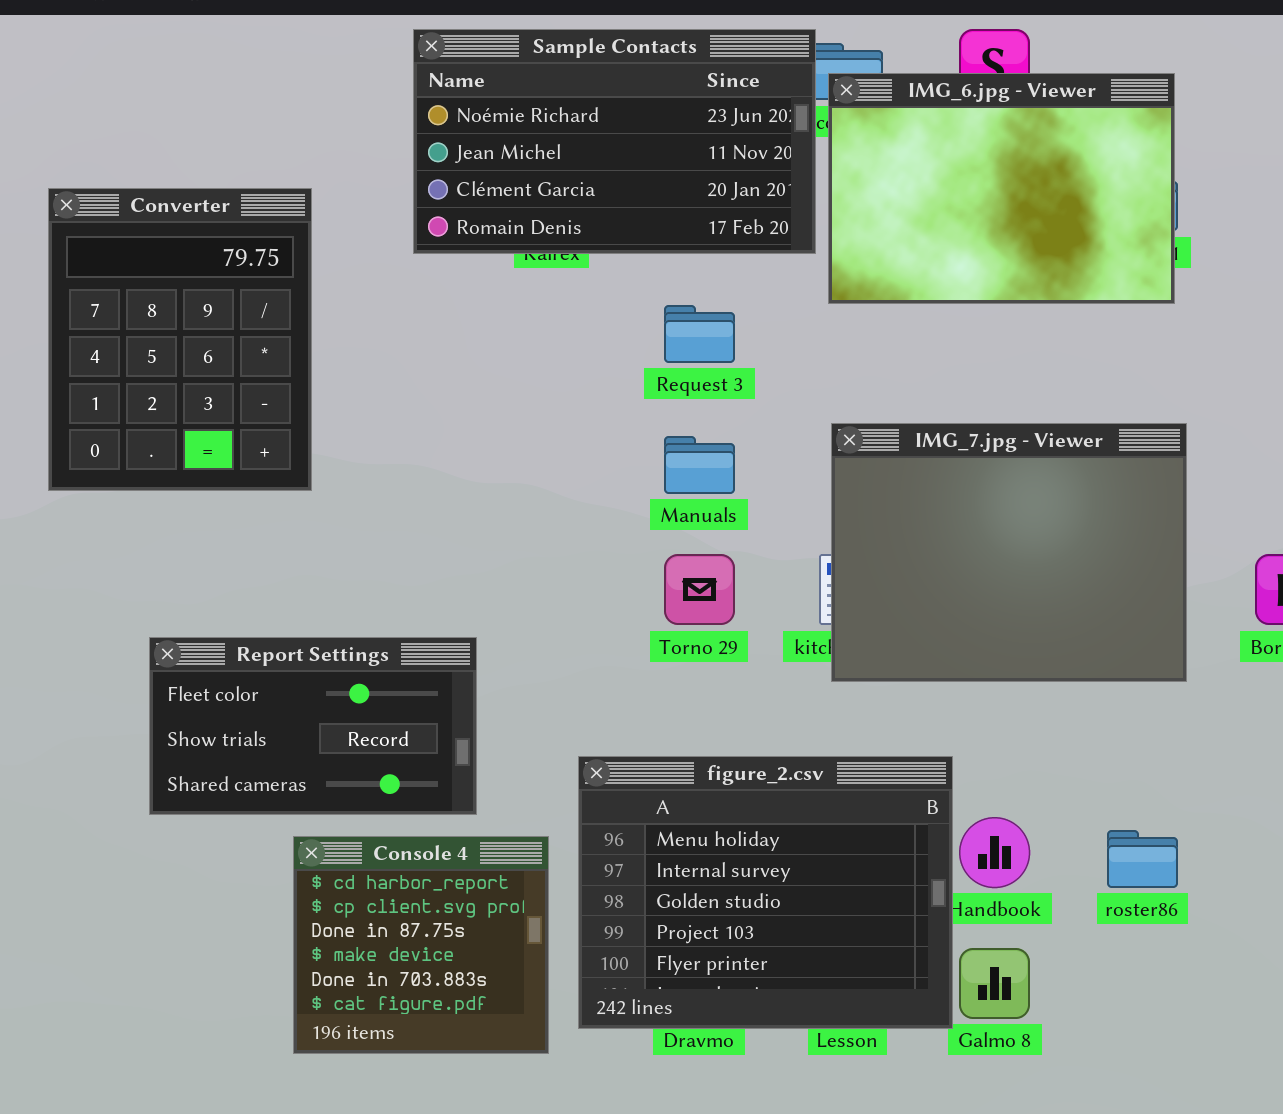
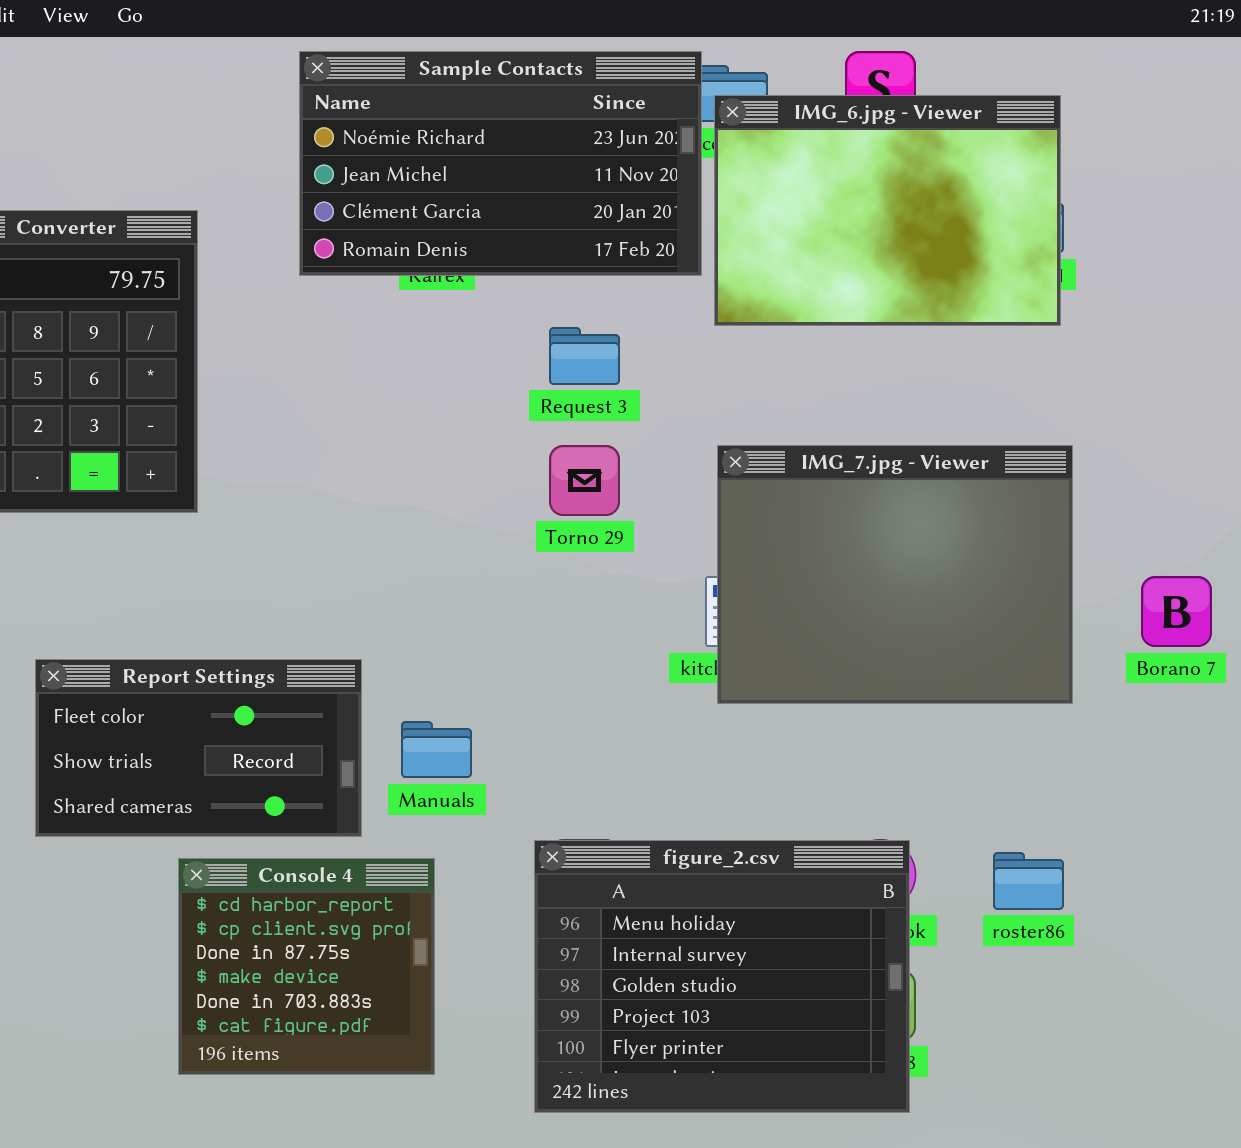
Manuals: [664,436,735,494] -> [401,721,472,778], moved
Torno 29: [664,554,735,625] -> [549,445,620,516], moved
figure_2.csv: [578,756,953,1029] -> [534,840,910,1113], moved

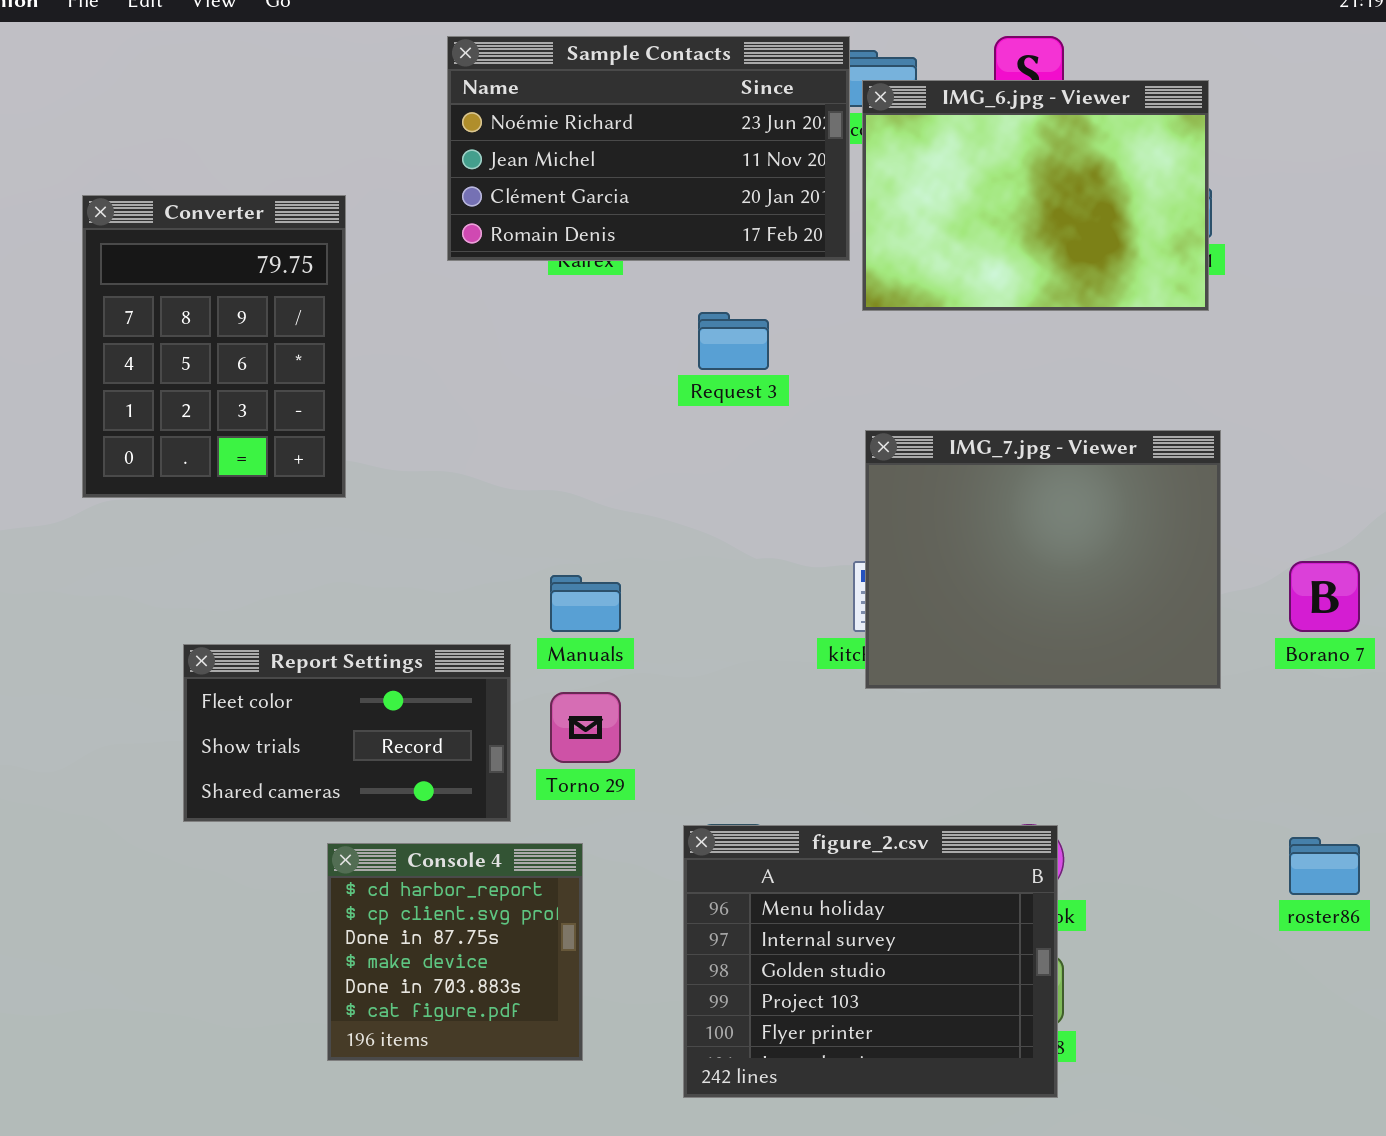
Torno 29: [549,445,620,516] -> [550,692,621,763], moved
Manuals: [401,721,472,778] -> [550,575,621,632], moved
roster86: [993,852,1064,910] -> [1289,837,1360,895], moved

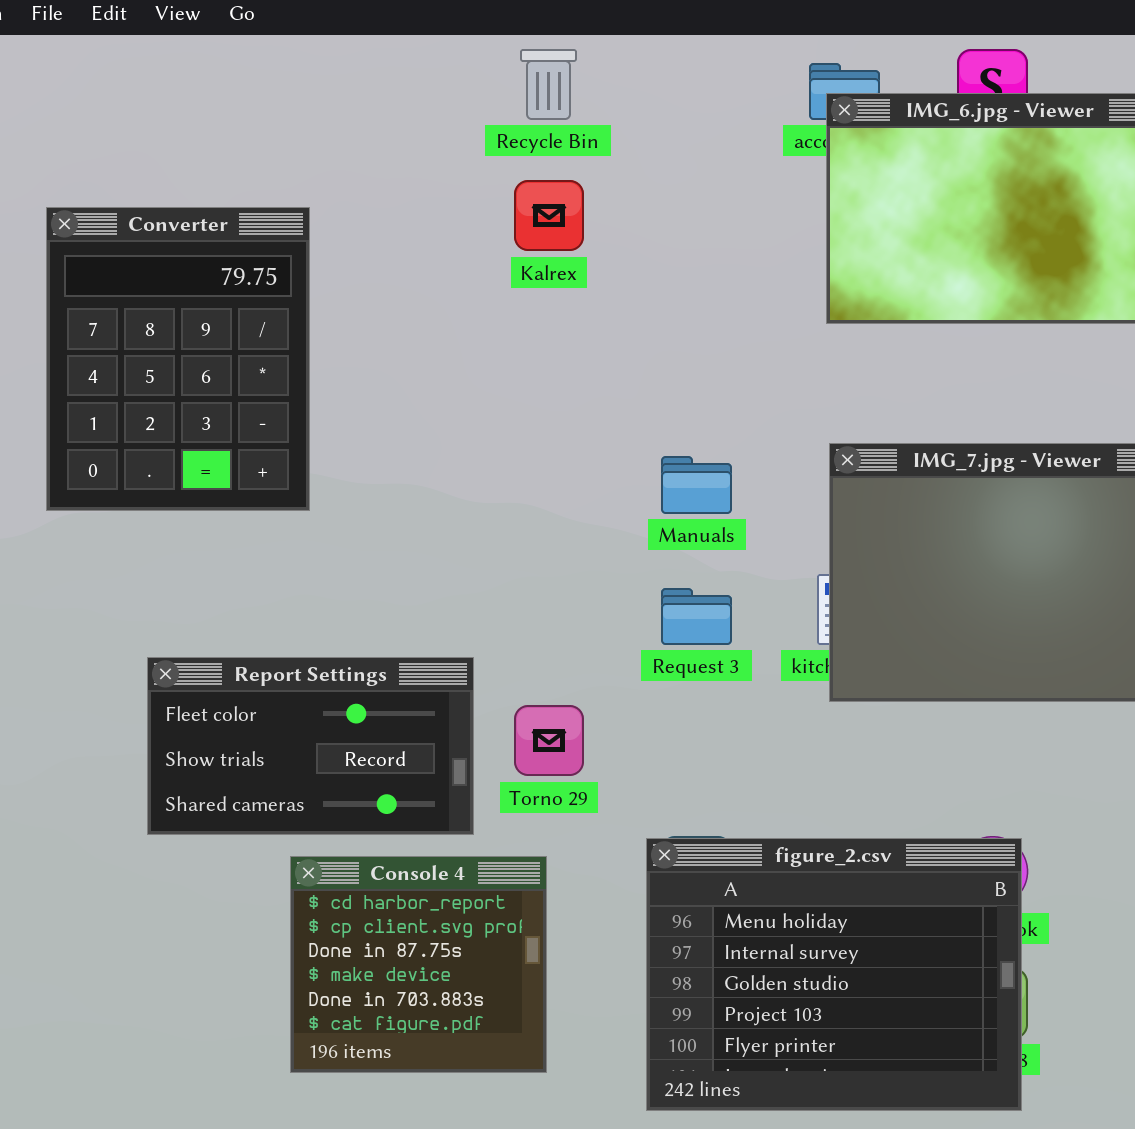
Sample Contacts: [447,36,850,261] -> none, closed
Request 3: [698,312,769,370] -> [661,588,732,645], moved
Manuals: [550,575,621,632] -> [661,456,732,514], moved

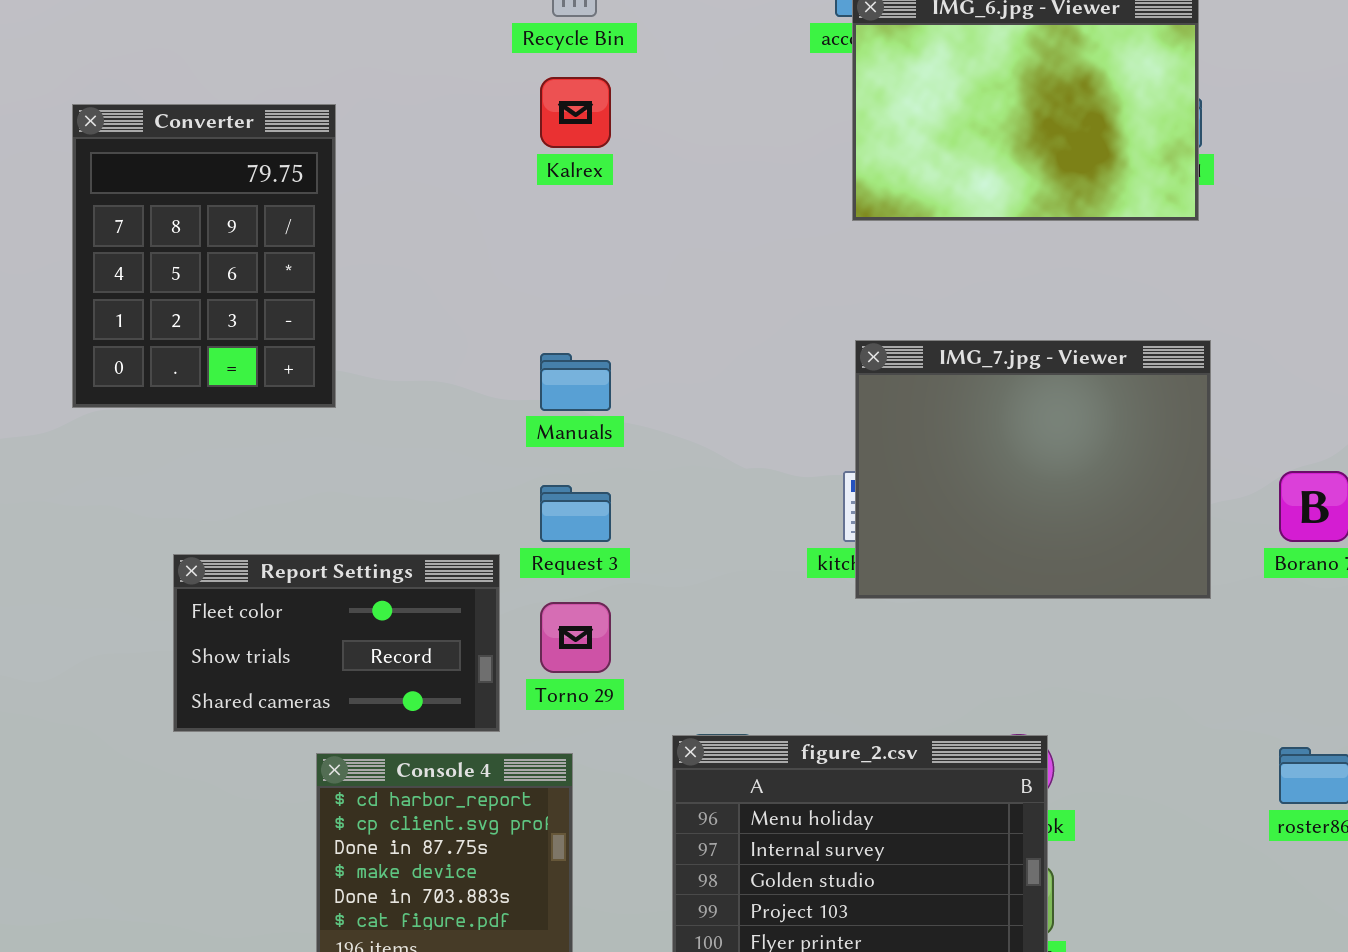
Manuals: [661,456,732,514] -> [540,353,611,411], moved
Request 3: [661,588,732,645] -> [540,485,611,542], moved

